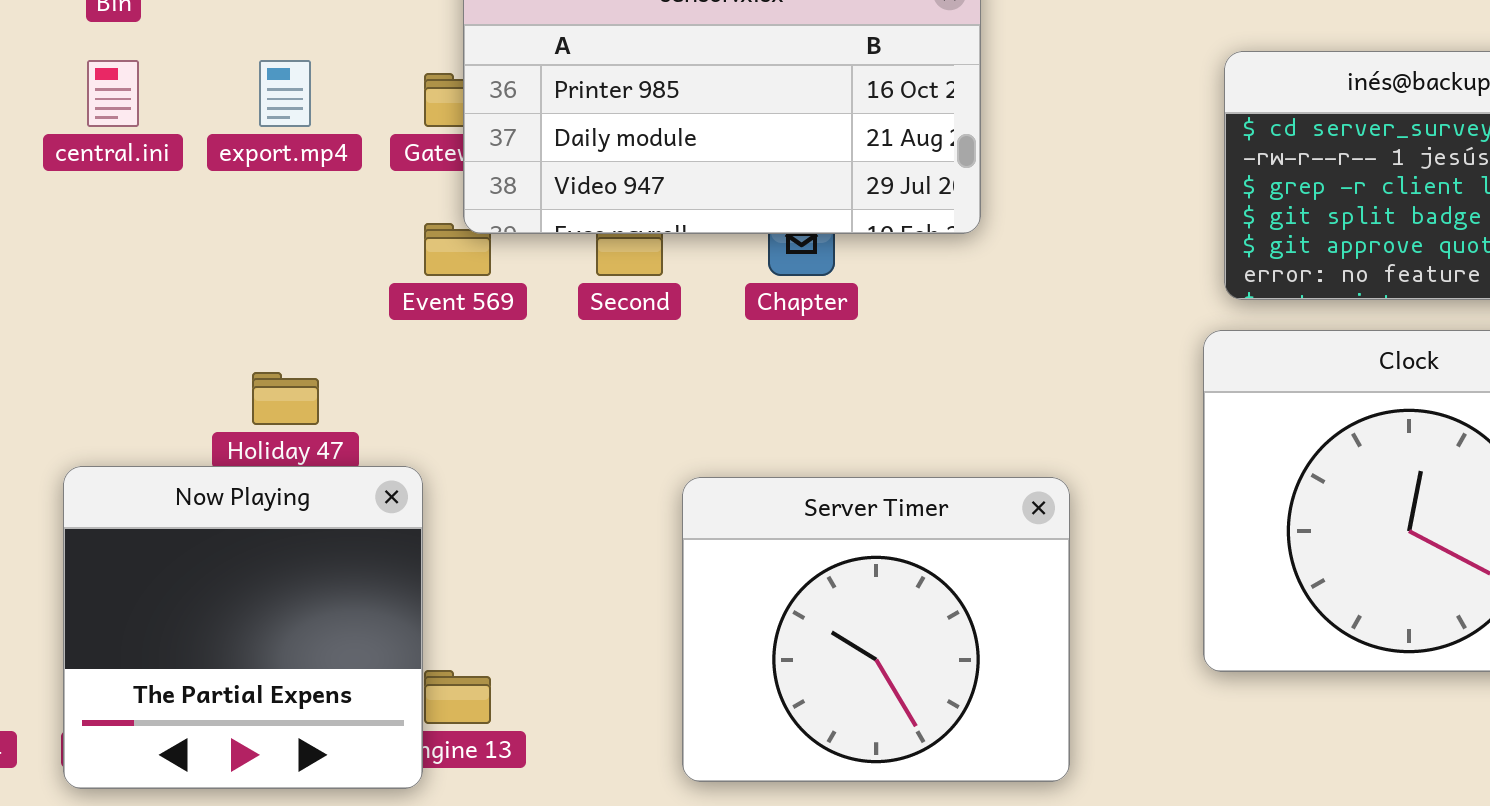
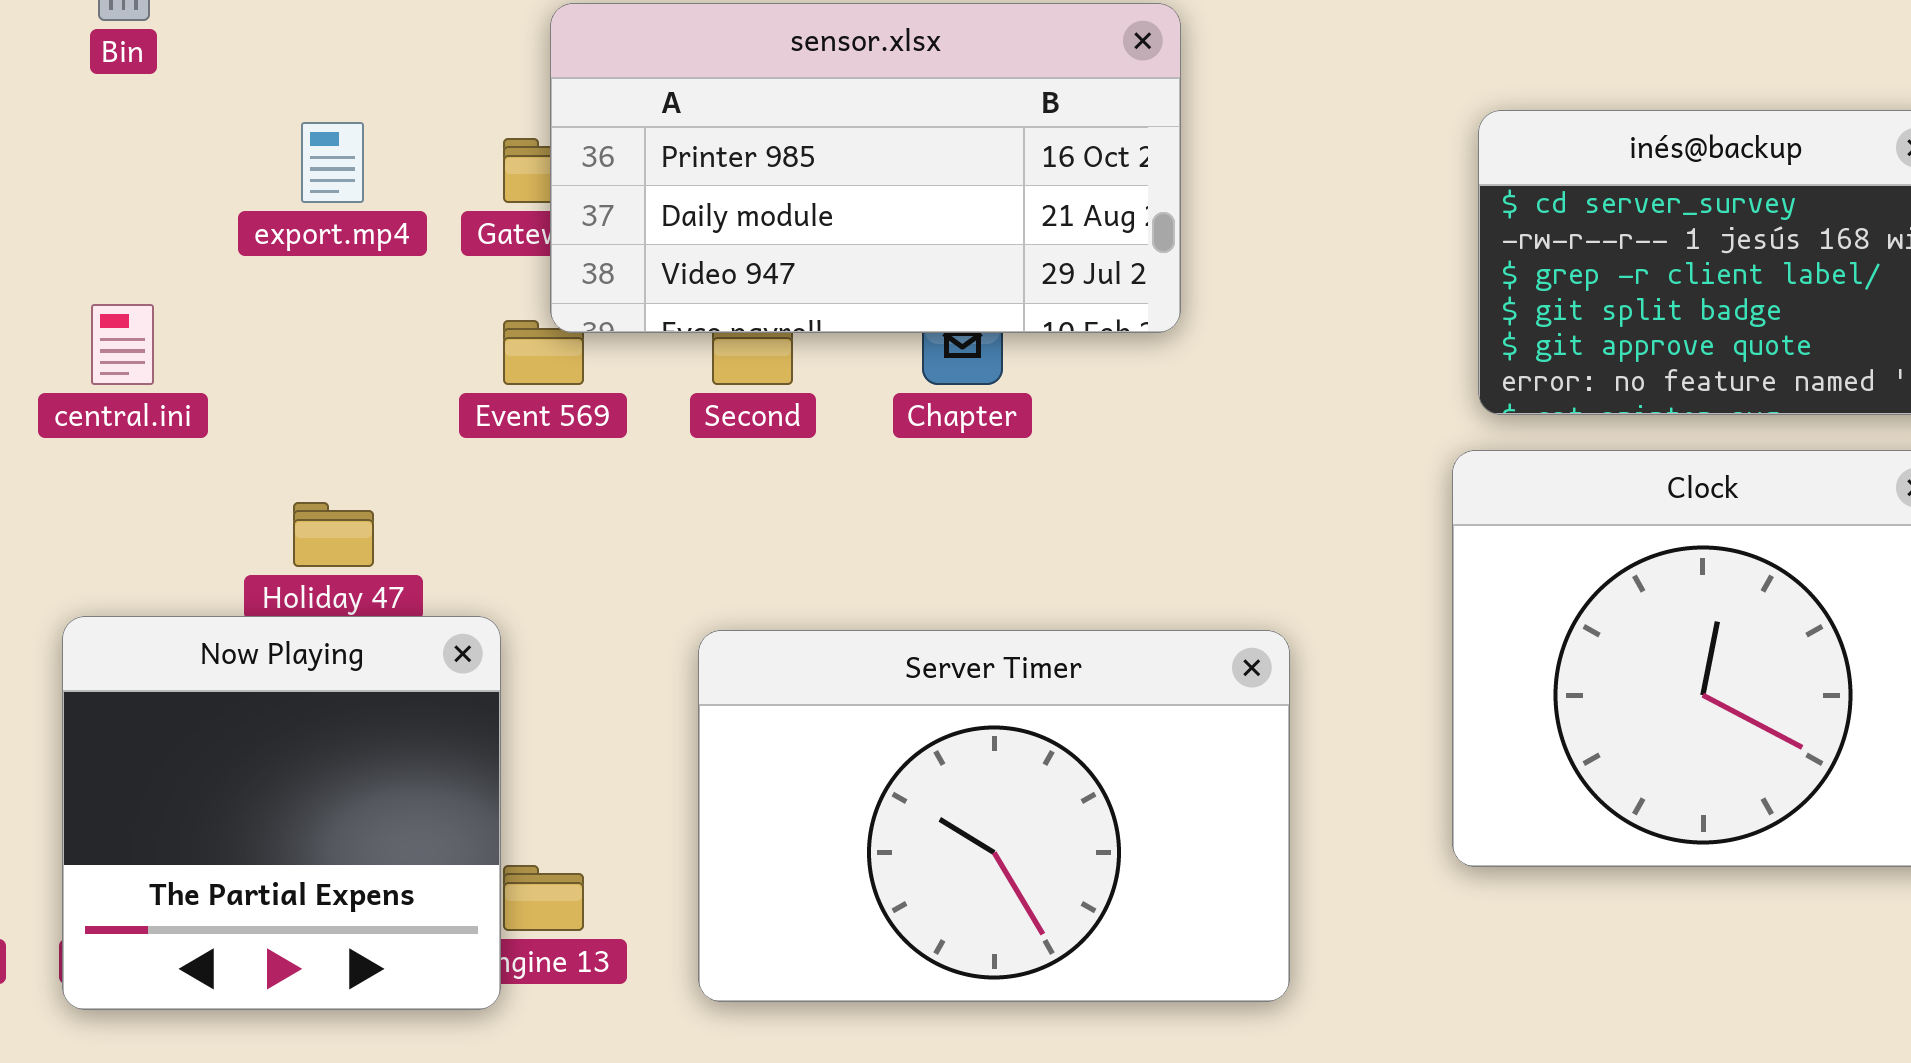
central.ini: [87,60,139,127] -> [91,304,154,385], moved
Server Timer: [682,477,1070,782] -> [698,630,1290,1002], resized

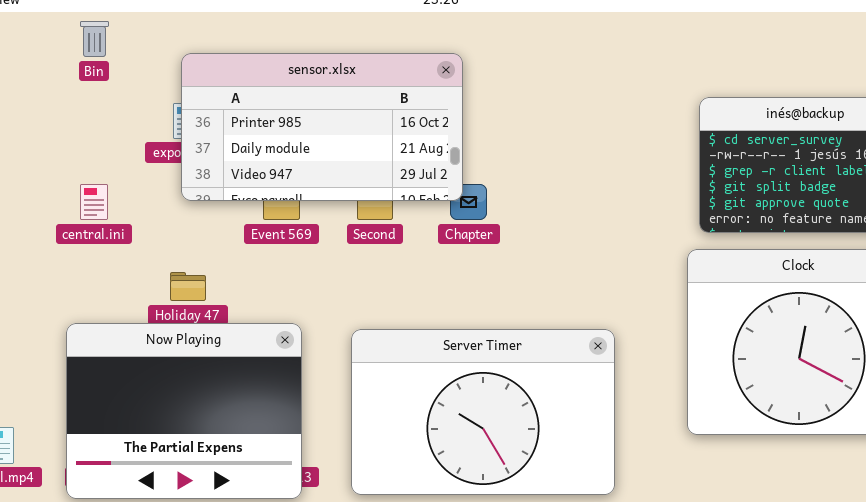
sensor.xlsx: [550,3,1181,333] -> [181,53,463,201], moved
Now Playing: [62,616,501,1010] -> [66,323,302,499], resized

